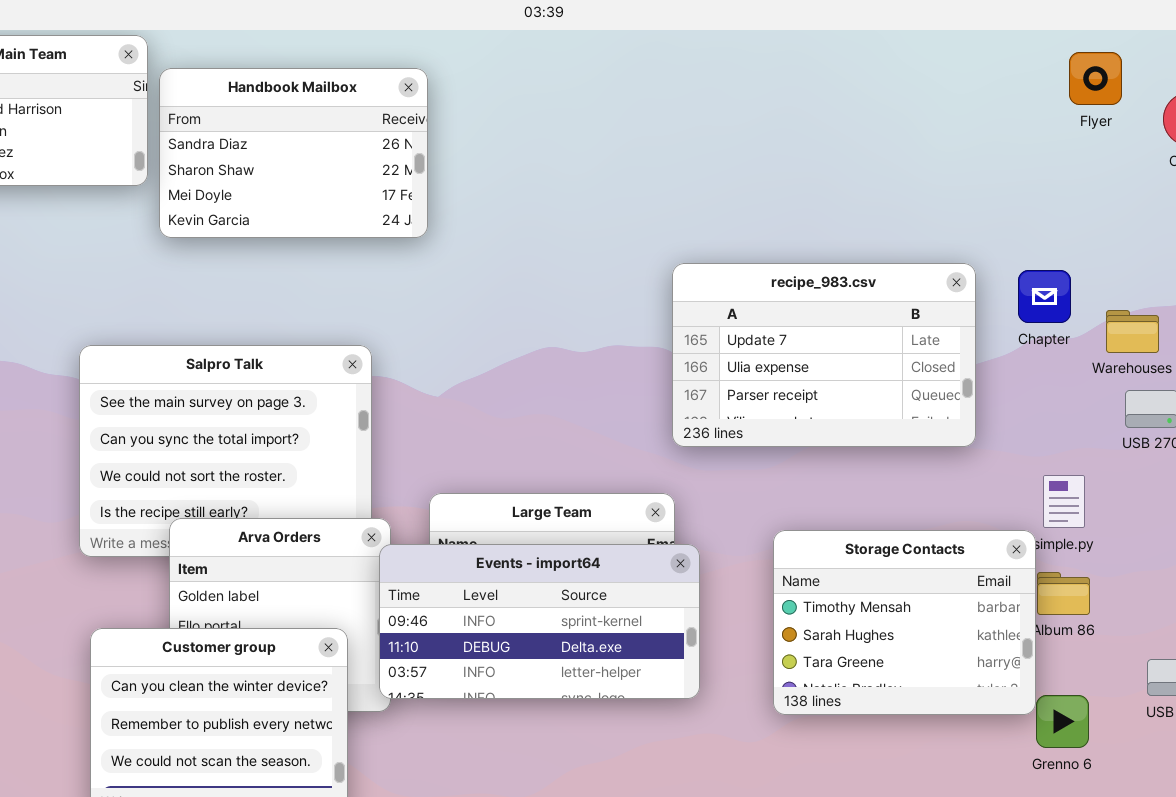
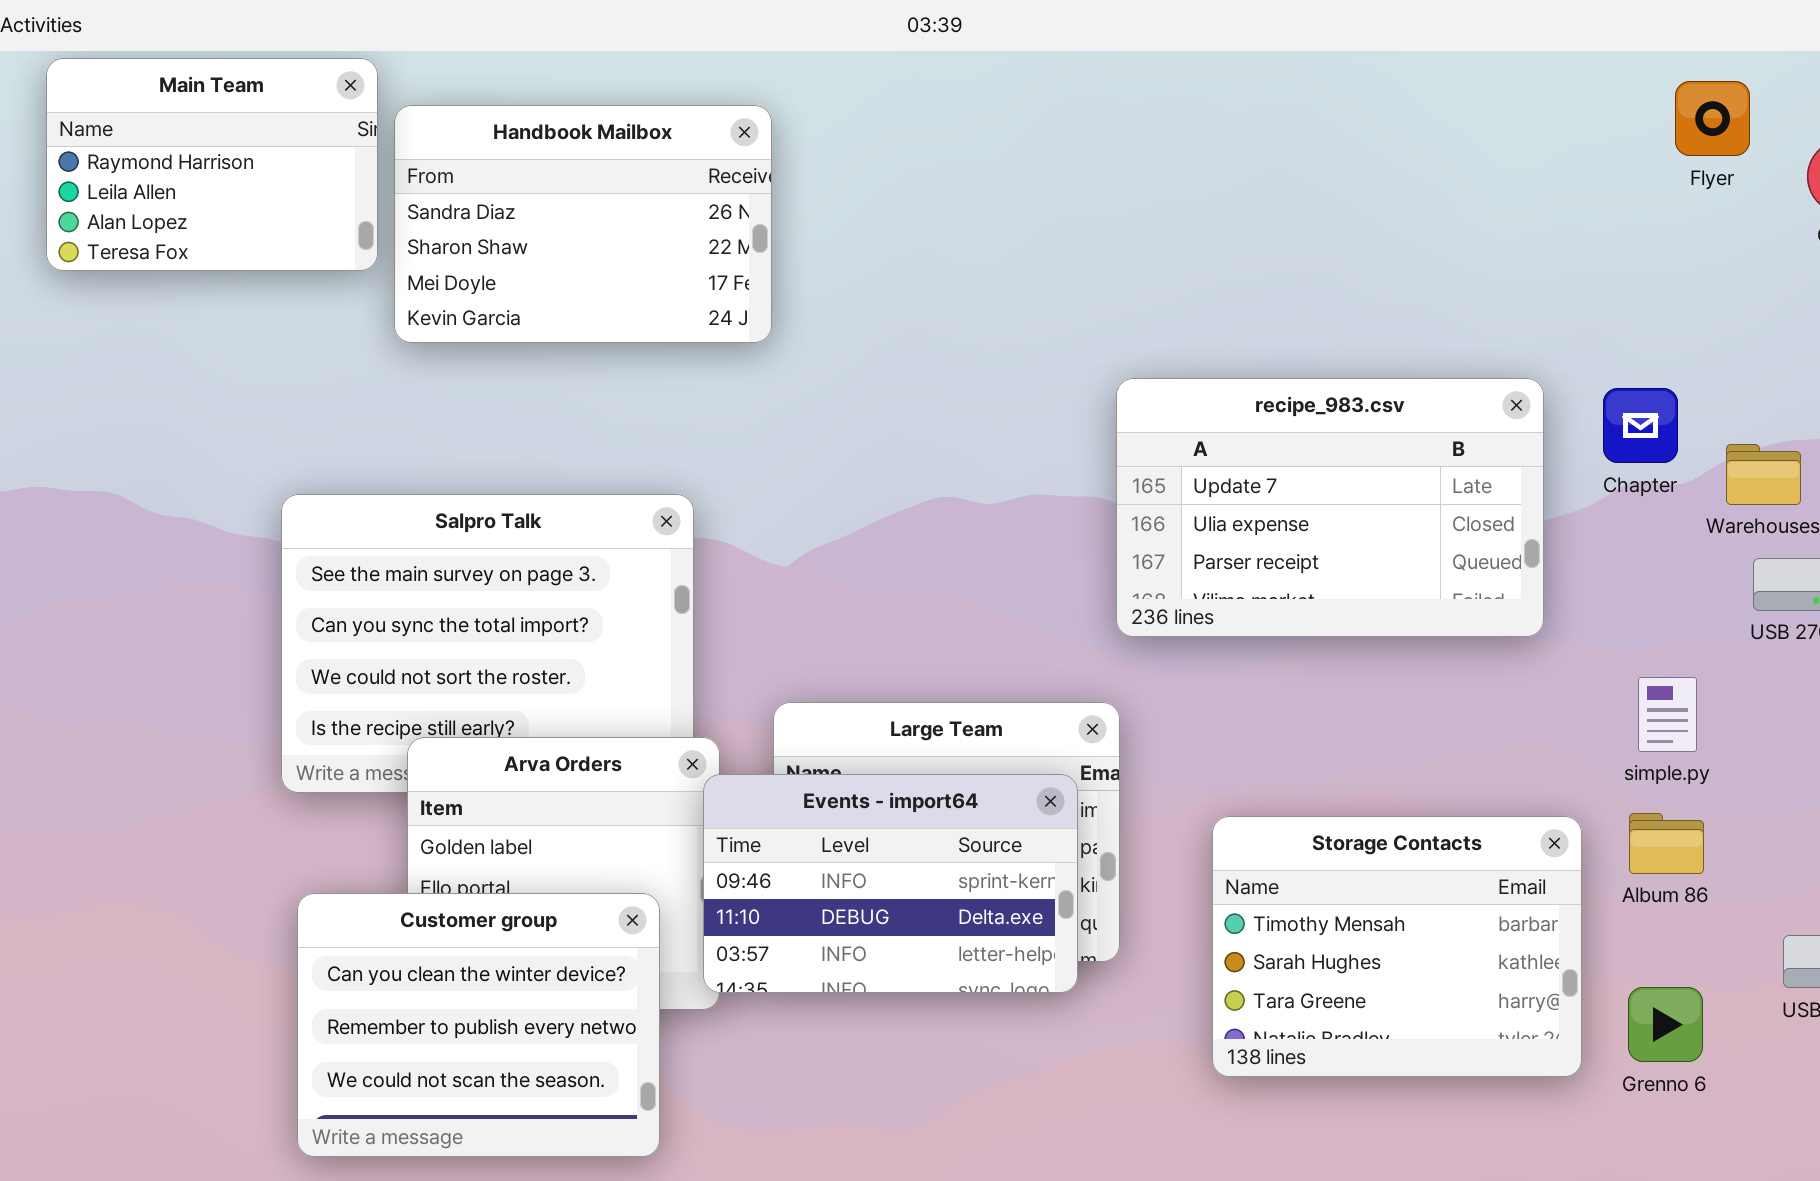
Storage Contacts: [773,530,1036,715] -> [1212,816,1582,1077], moved
Events - import64: [379,544,700,699] -> [703,774,1078,993], resized

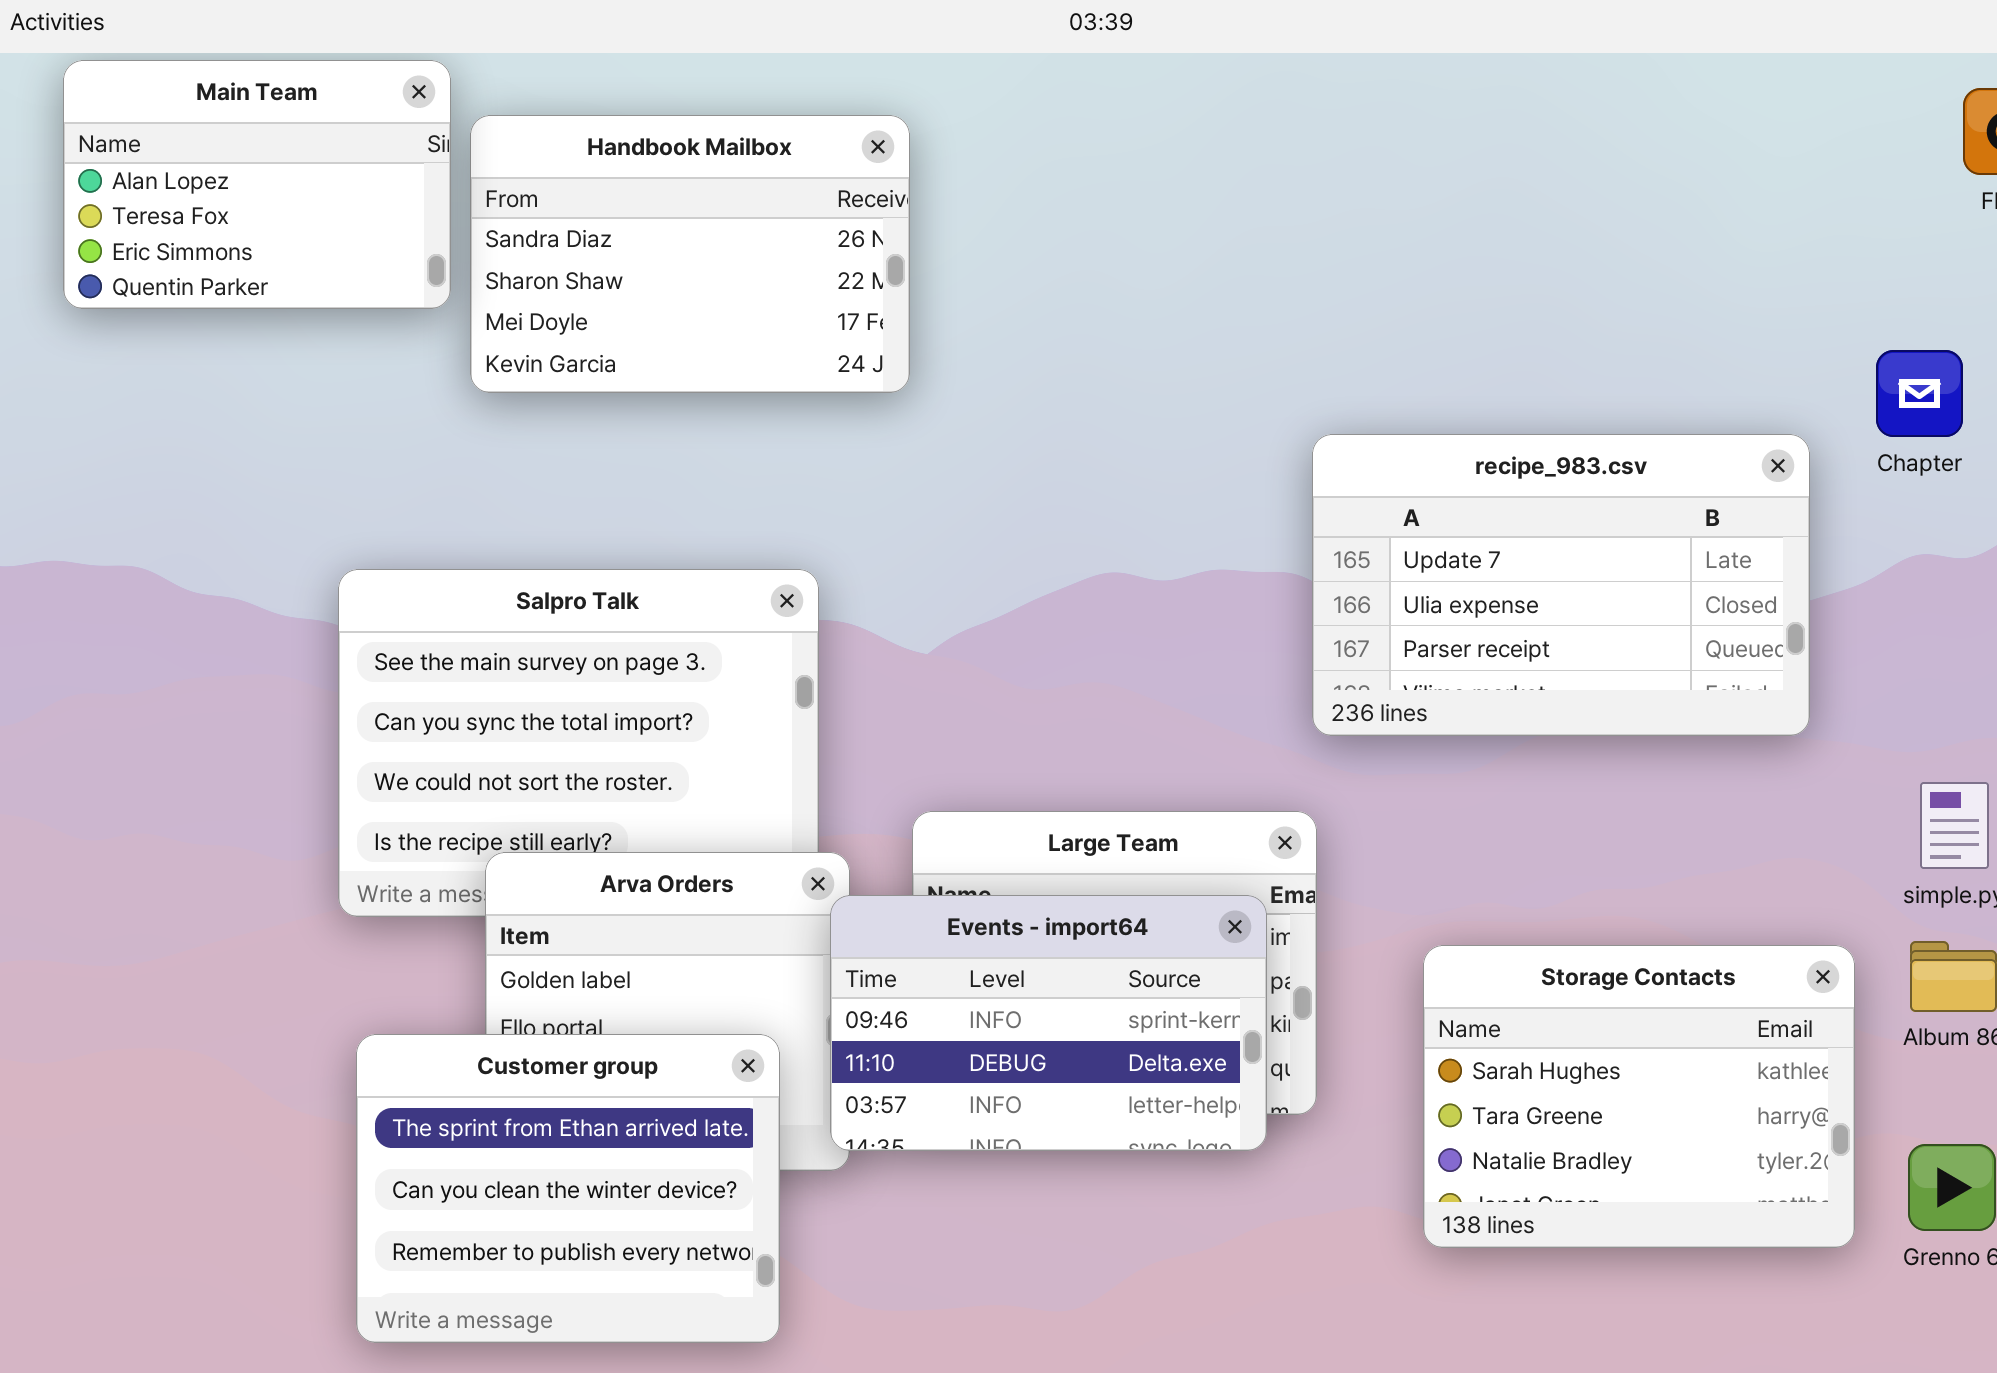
Main Team: [46,58,378,271] -> [63,60,451,309], scrolled down 2 rows
Chapter: [1603,388,1678,463] -> [1876,350,1963,437], moved
Storage Contacts: [1212,816,1582,1077] -> [1423,945,1855,1248], scrolled down 1 row
Customer group: [297,893,660,1157] -> [356,1034,780,1343], scrolled up 1 row

